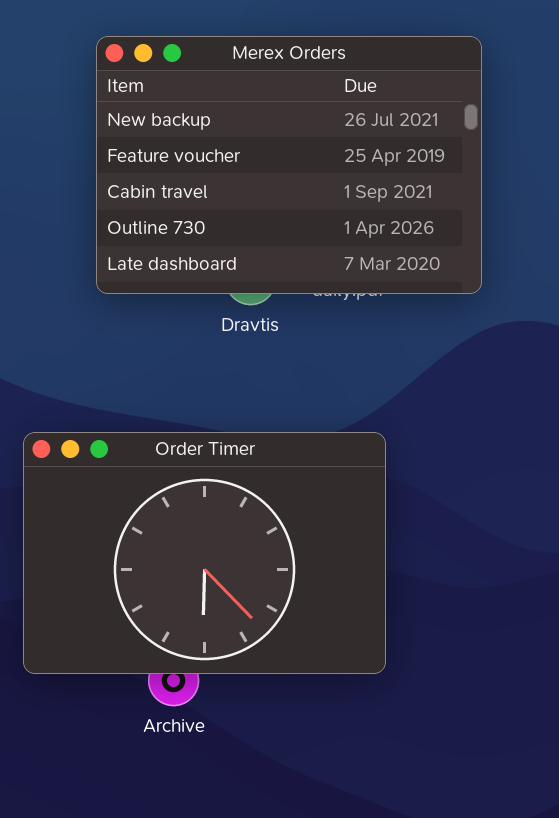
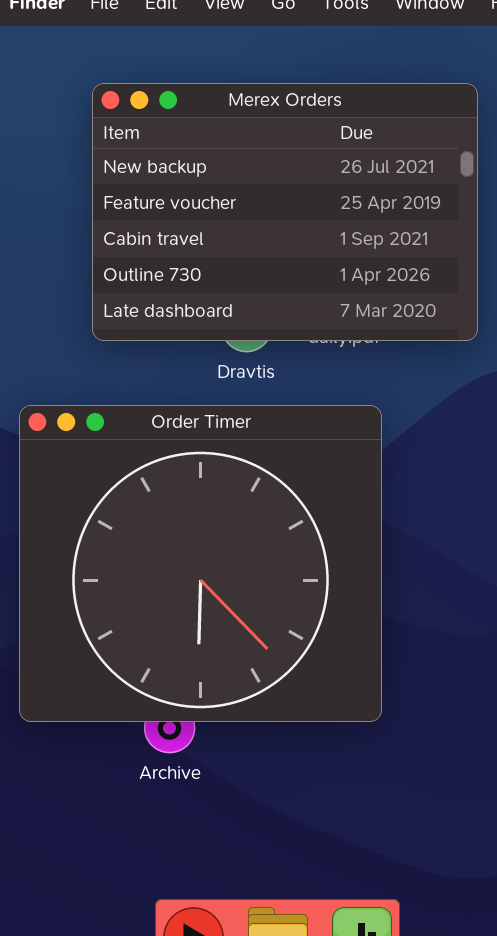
Order Timer: [23,432,386,674] -> [19,405,382,722], resized

